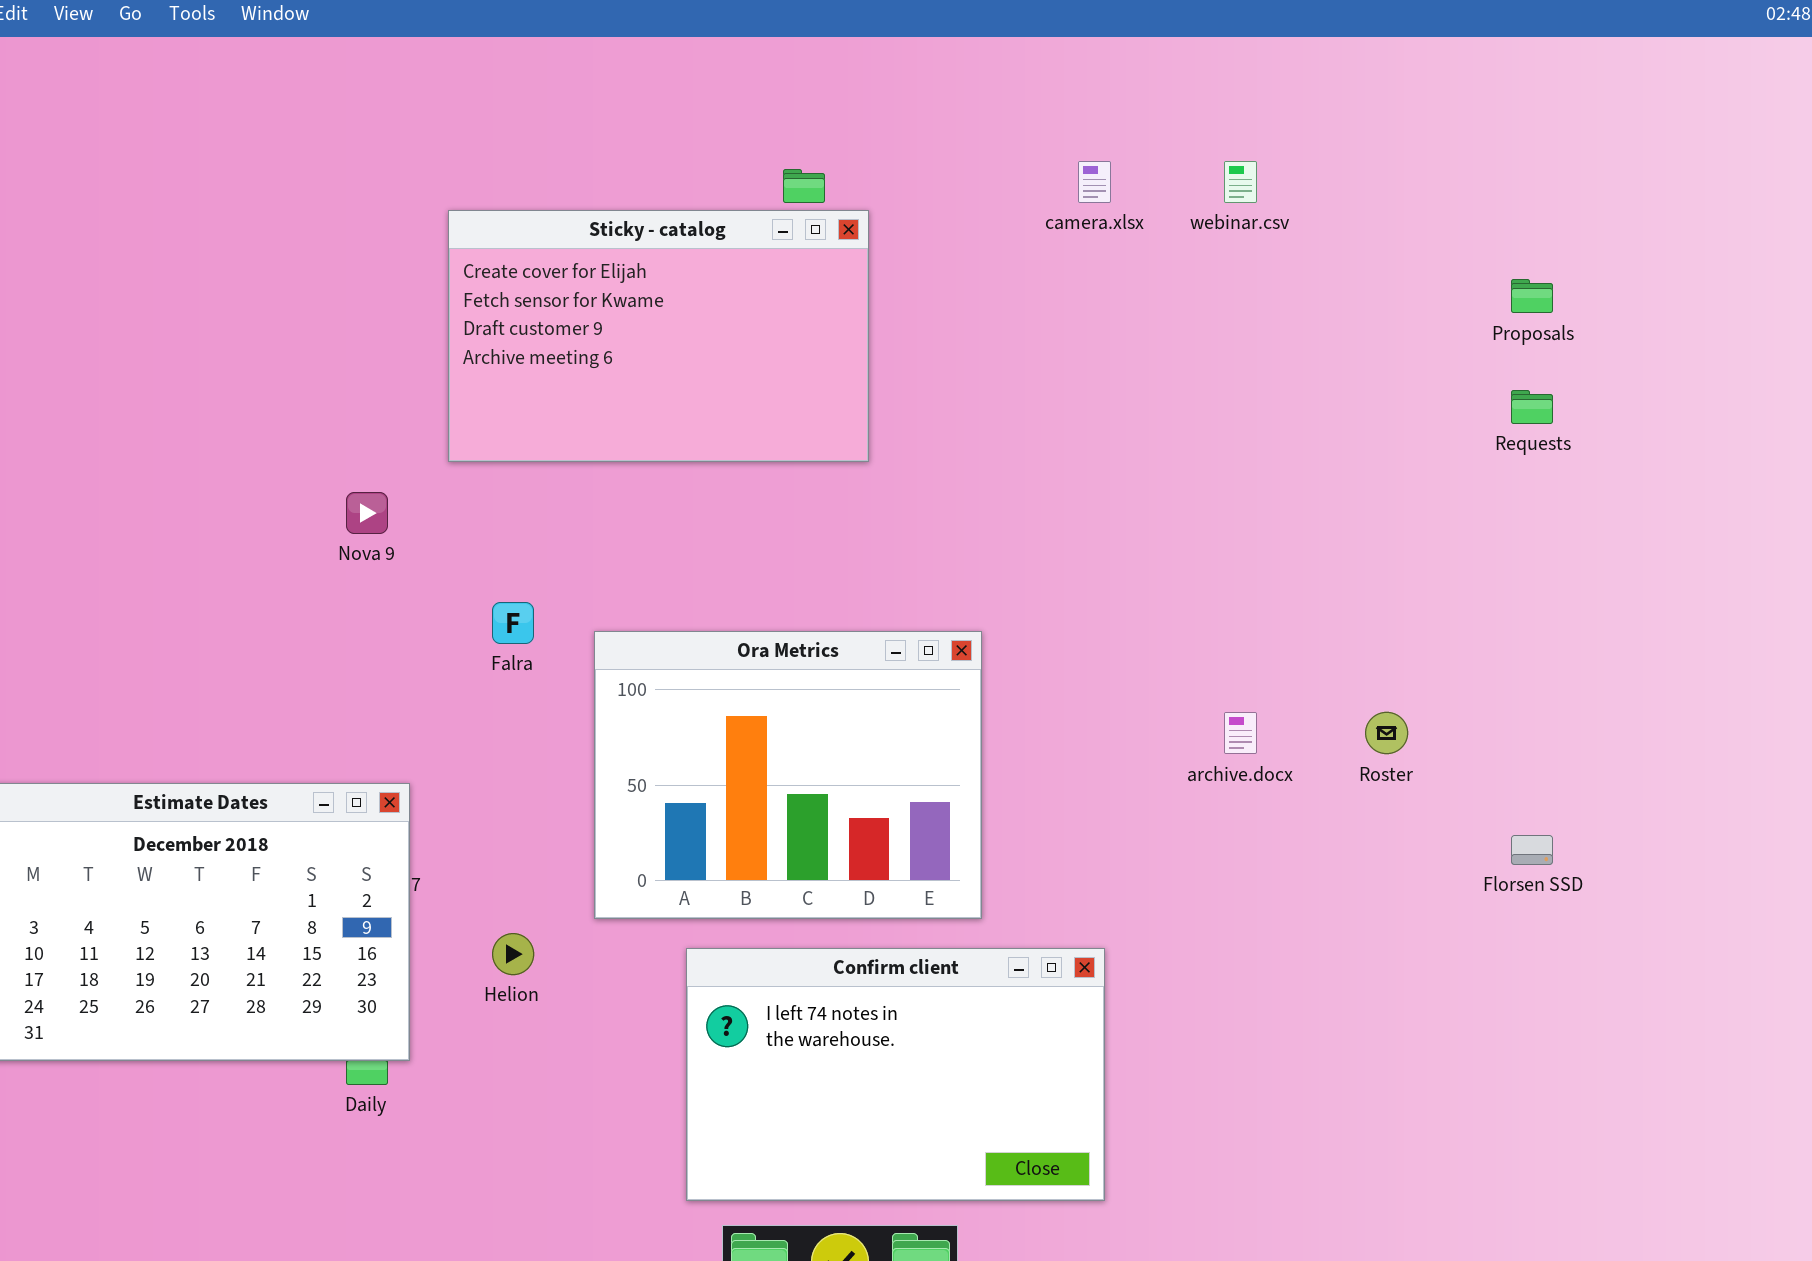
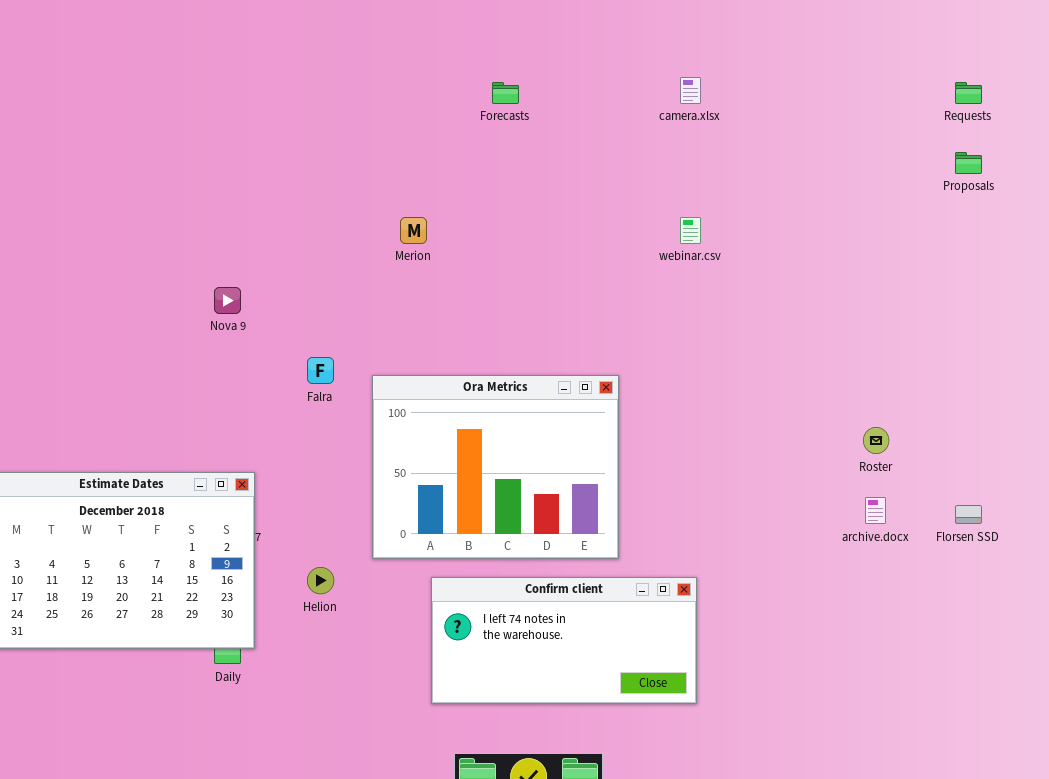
webinar.csv: [1224,161,1257,203] -> [680,217,701,244], moved
Sticky - catalog: [448,210,869,462] -> none, closed
Requests: [1511,390,1553,424] -> [955,82,982,104], moved
archive.docx: [1224,712,1257,754] -> [865,497,886,524], moved
Confirm client: [686,948,1105,1201] -> [431,577,697,704], resized

